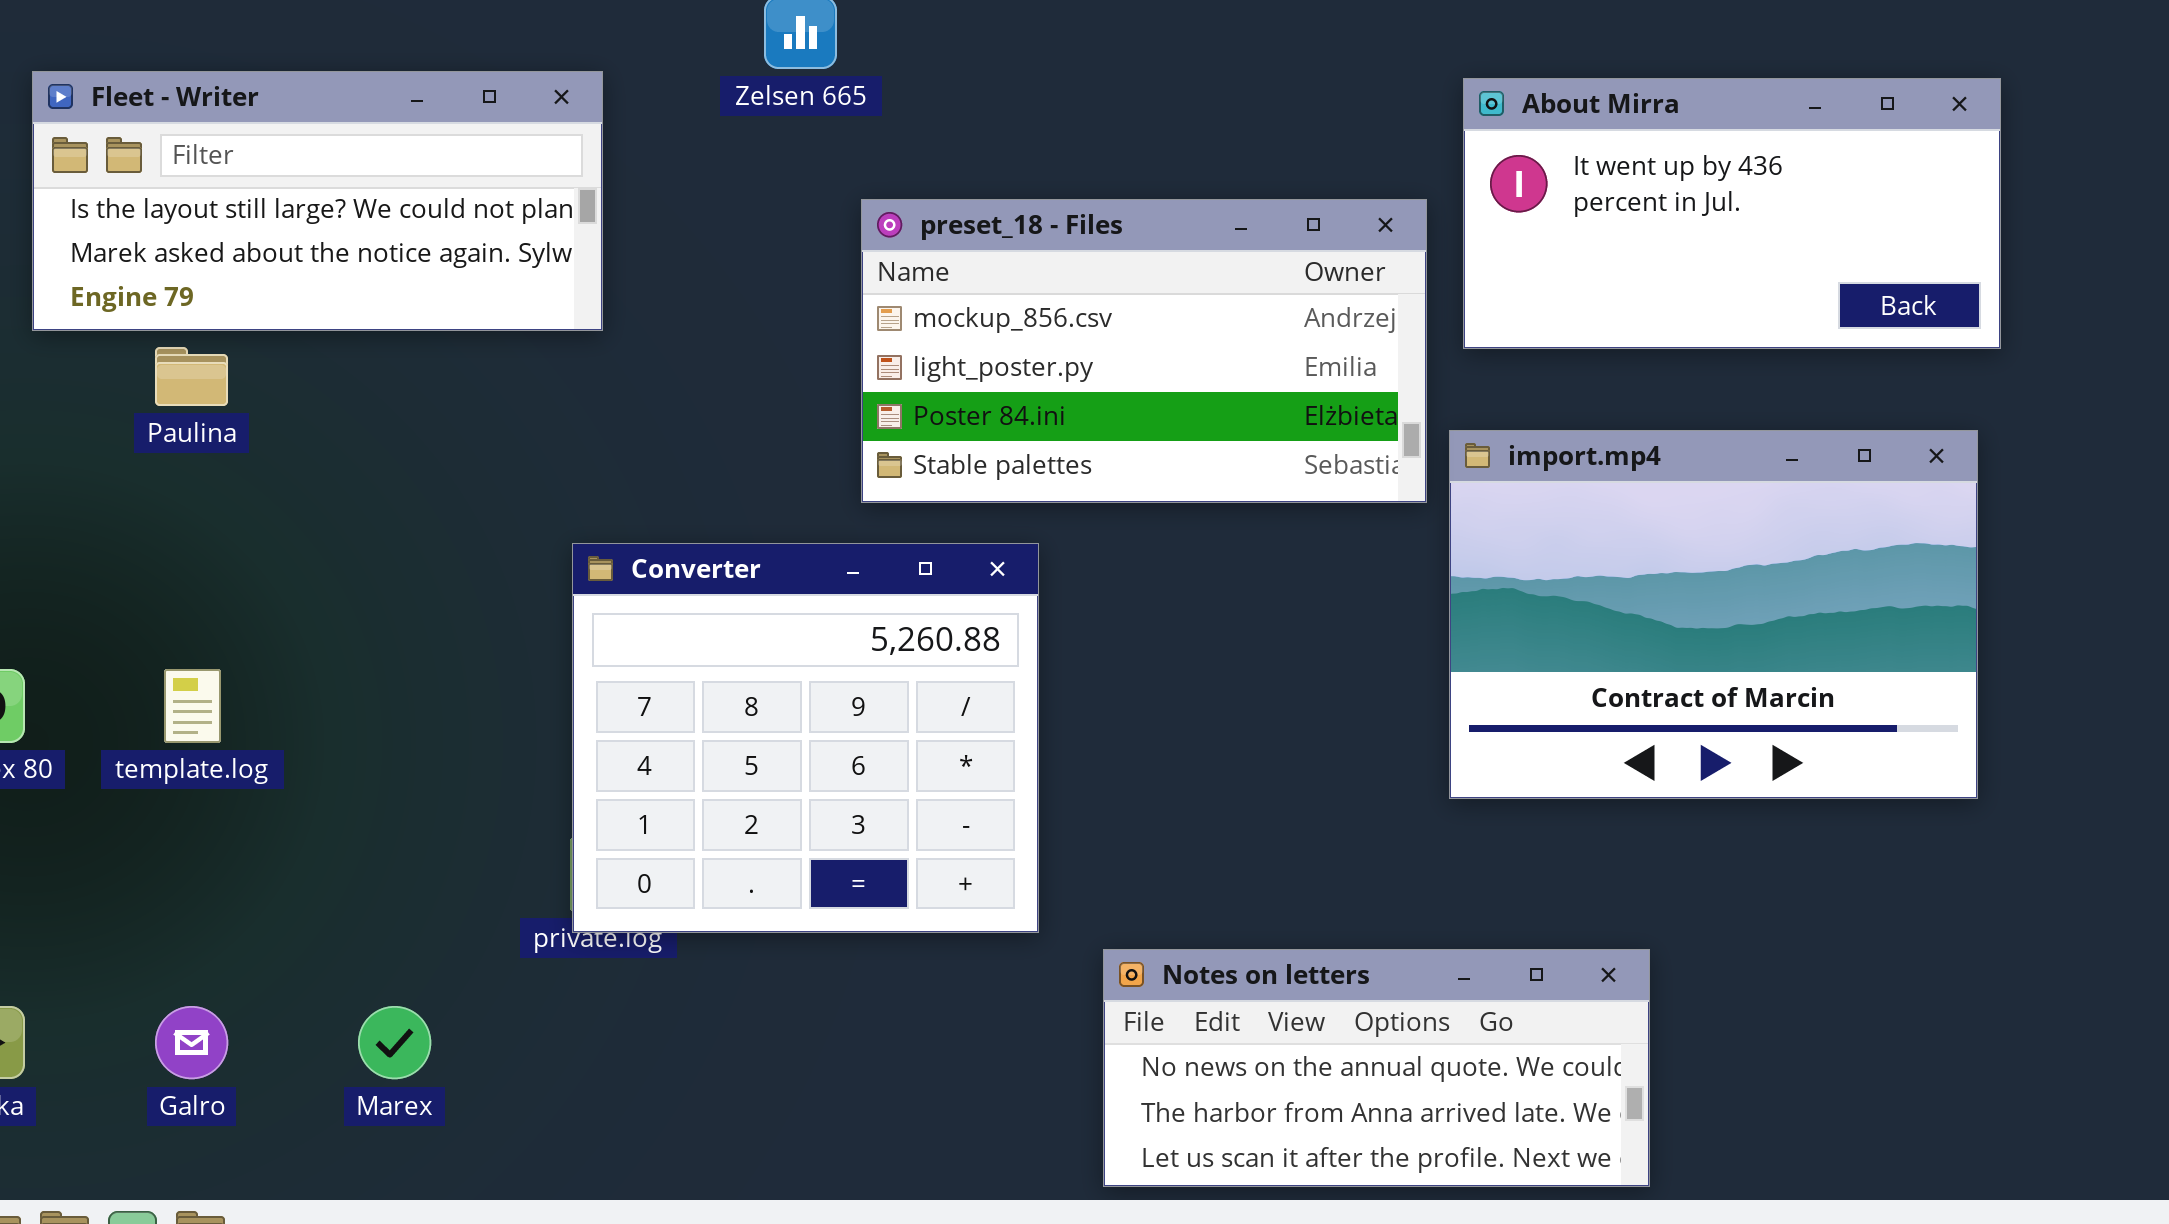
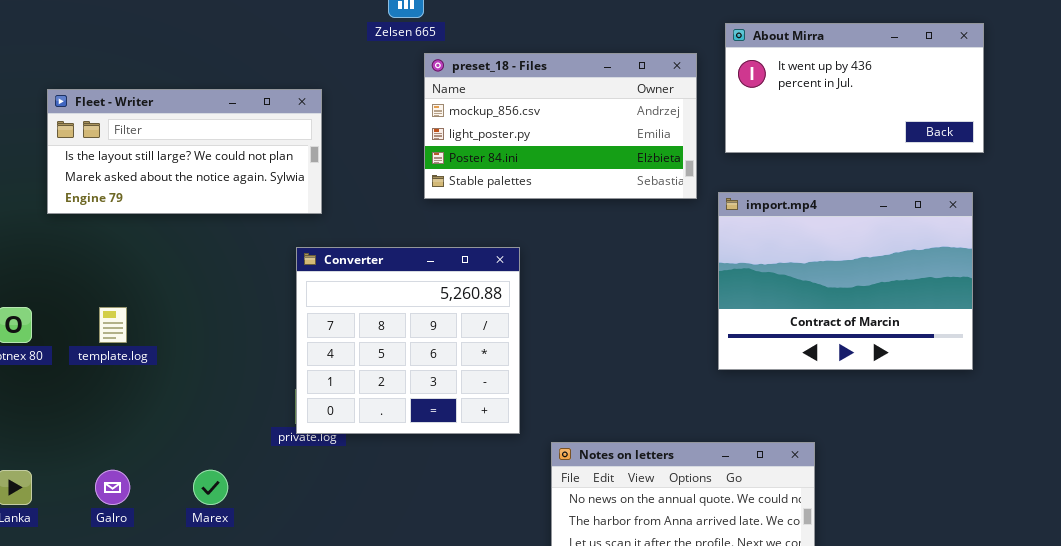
Fleet - Writer: [32,71,603,331] -> [47,89,322,214], moved
preset_18 - Files: [861,199,1427,503] -> [424,53,697,199], moved

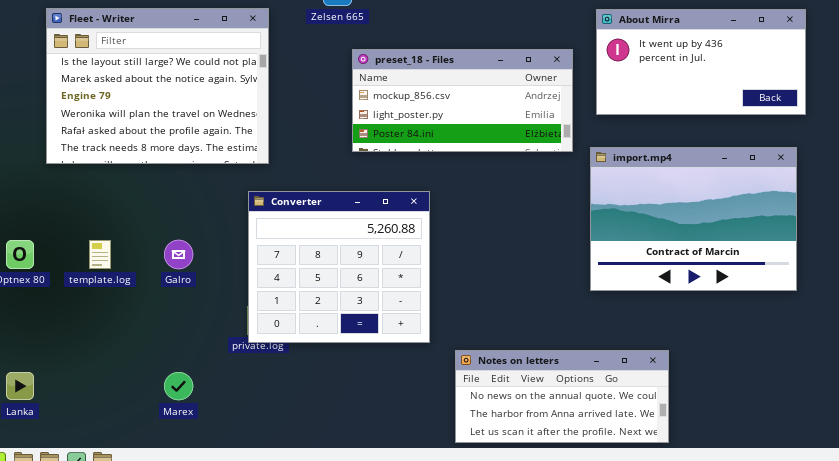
preset_18 - Files: [424,53,697,199] -> [352,49,573,152], resized
Fleet - Writer: [47,89,322,214] -> [46,8,269,164], resized
Galro: [95,470,130,505] -> [164,240,193,269], moved

